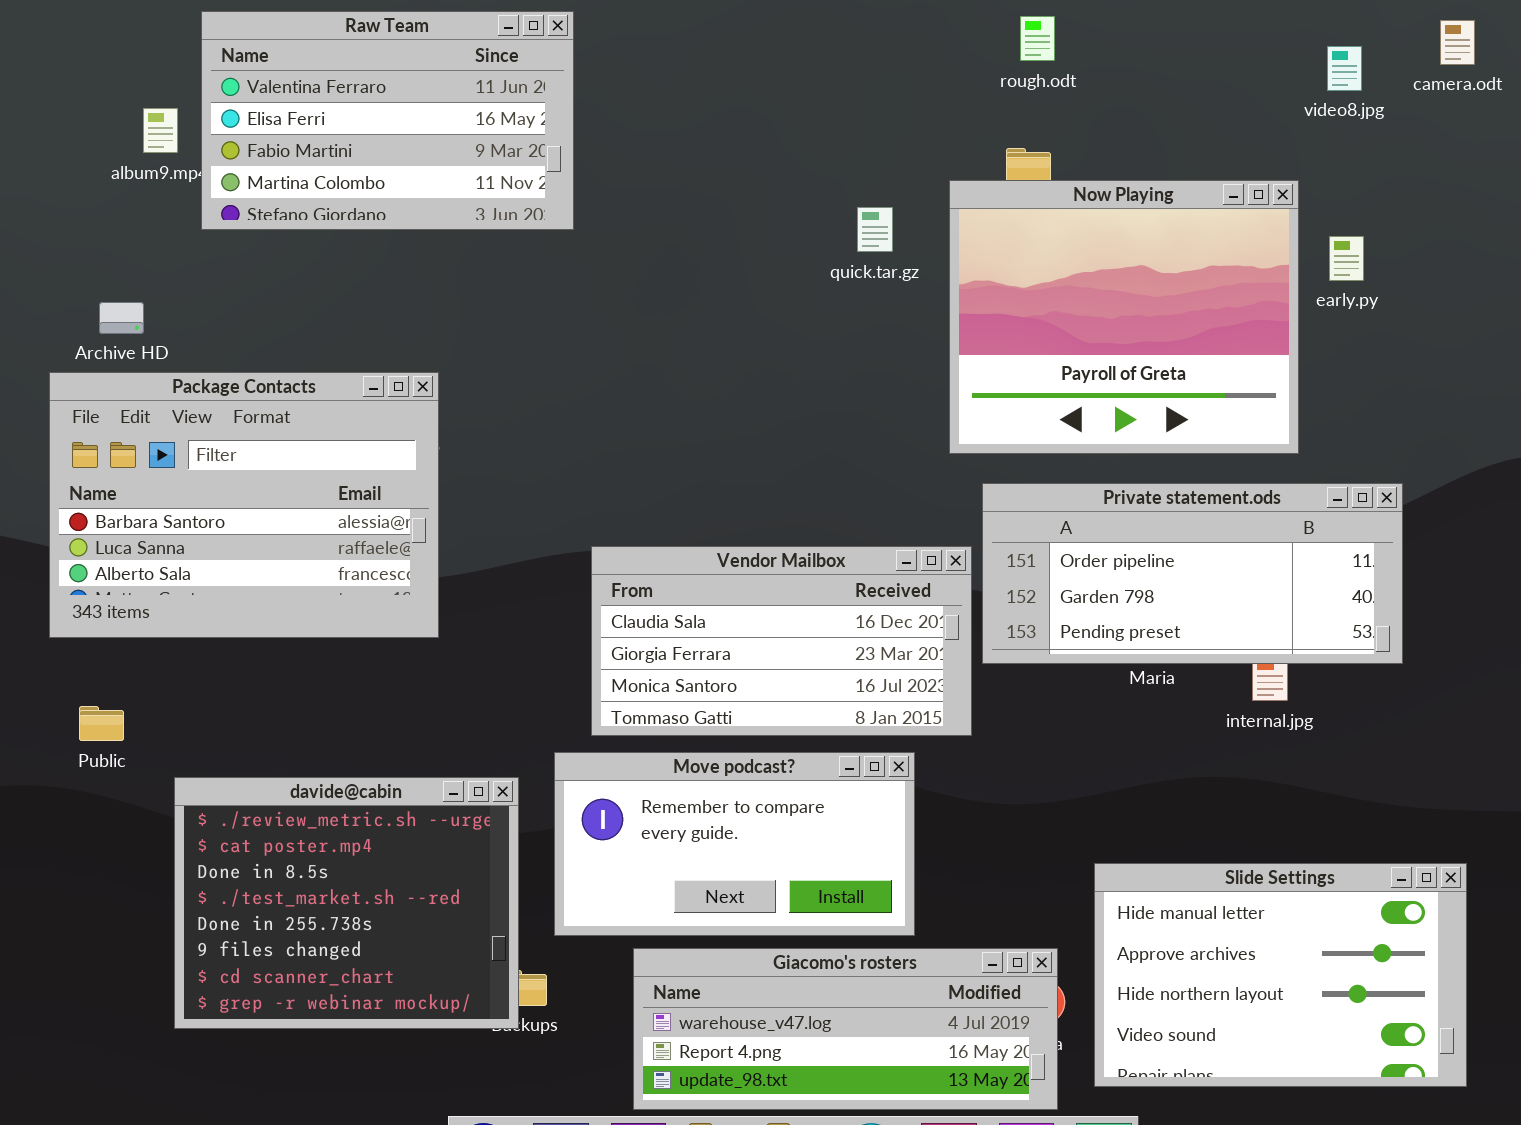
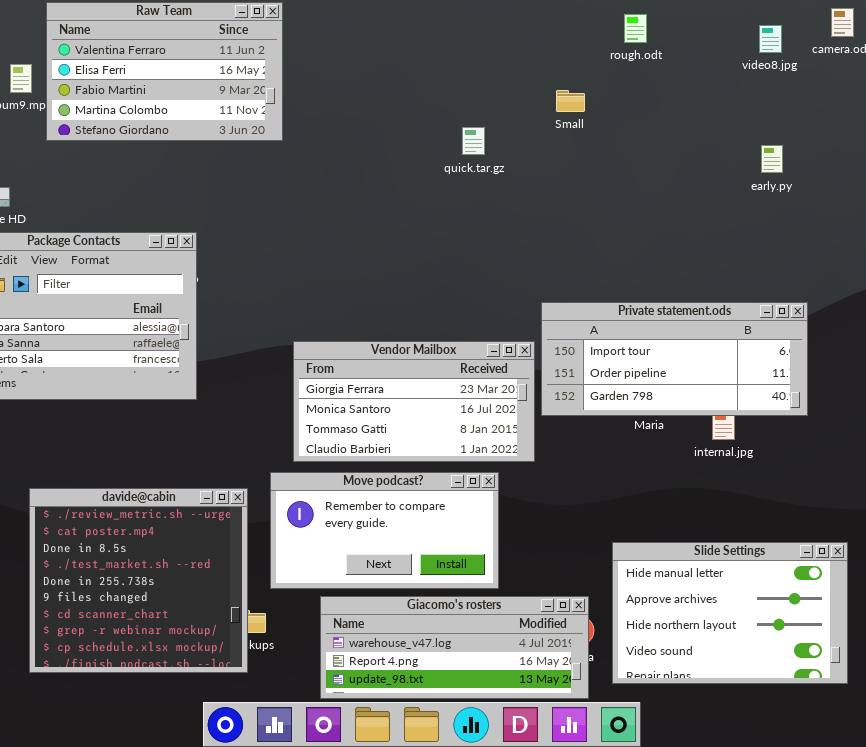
rough.odt: [1020,16,1055,61] -> [624,14,647,43], moved
Now Playing: [949,180,1299,454] -> none, closed
Private statement.ods: [982,483,1403,664] -> [541,302,808,416], scrolled up 1 row
Vendor Mailbox: [591,546,972,736] -> [293,341,535,462], scrolled down 1 row
davide@cabin: [174,777,519,1029] -> [29,488,248,673], resized

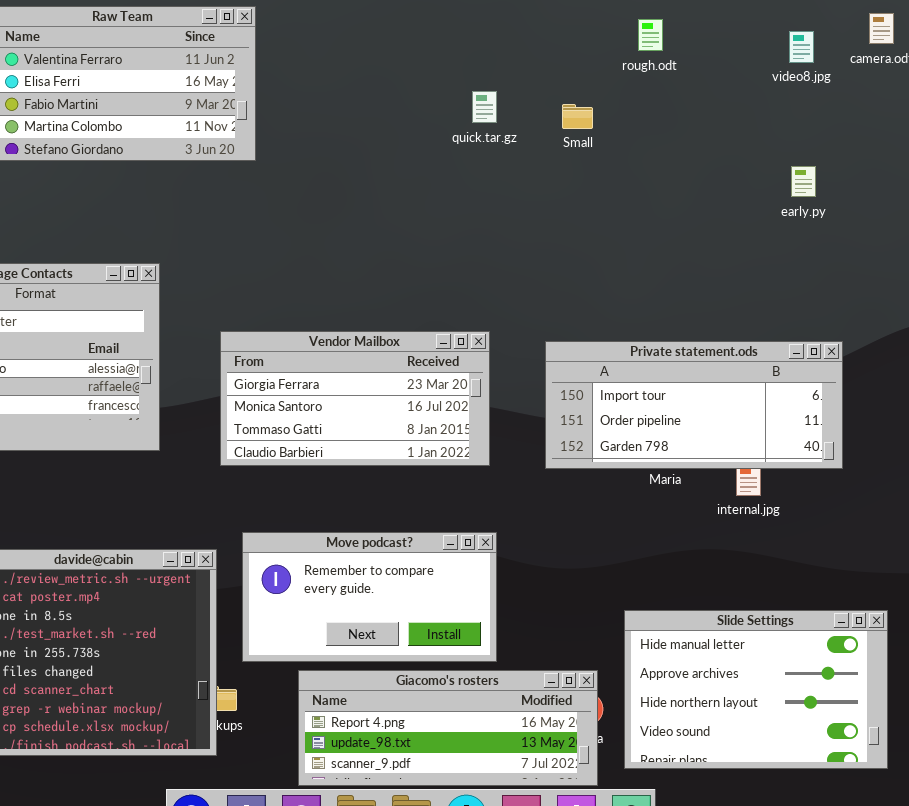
quick.tar.gz: [462,127,485,155] -> [472,91,497,123], moved
Vendor Mailbox: [293,341,535,462] -> [220,331,490,466], moved
Giacomo's rosters: [320,596,589,699] -> [298,670,598,786], scrolled down 1 row

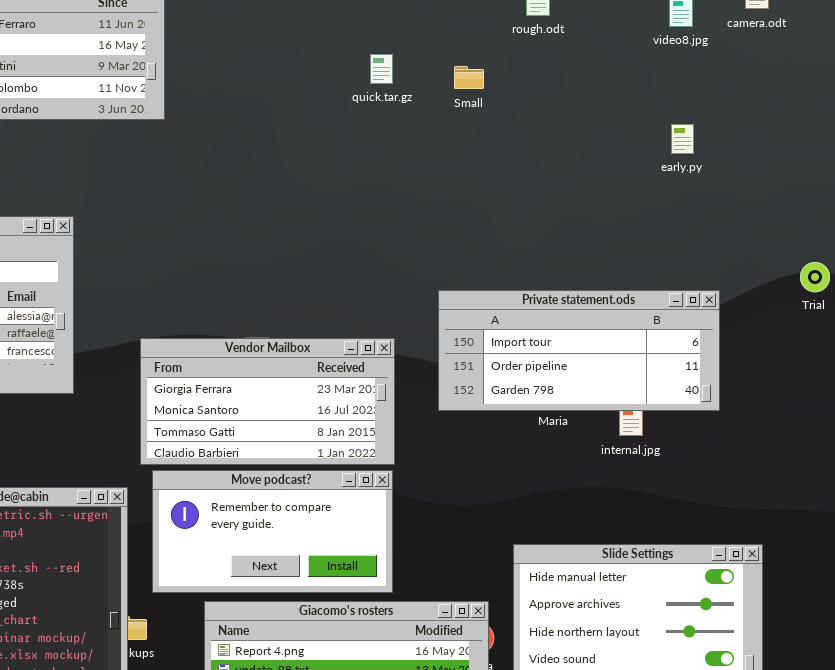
Vendor Mailbox: [220,331,490,466] -> [140,338,395,465], moved

